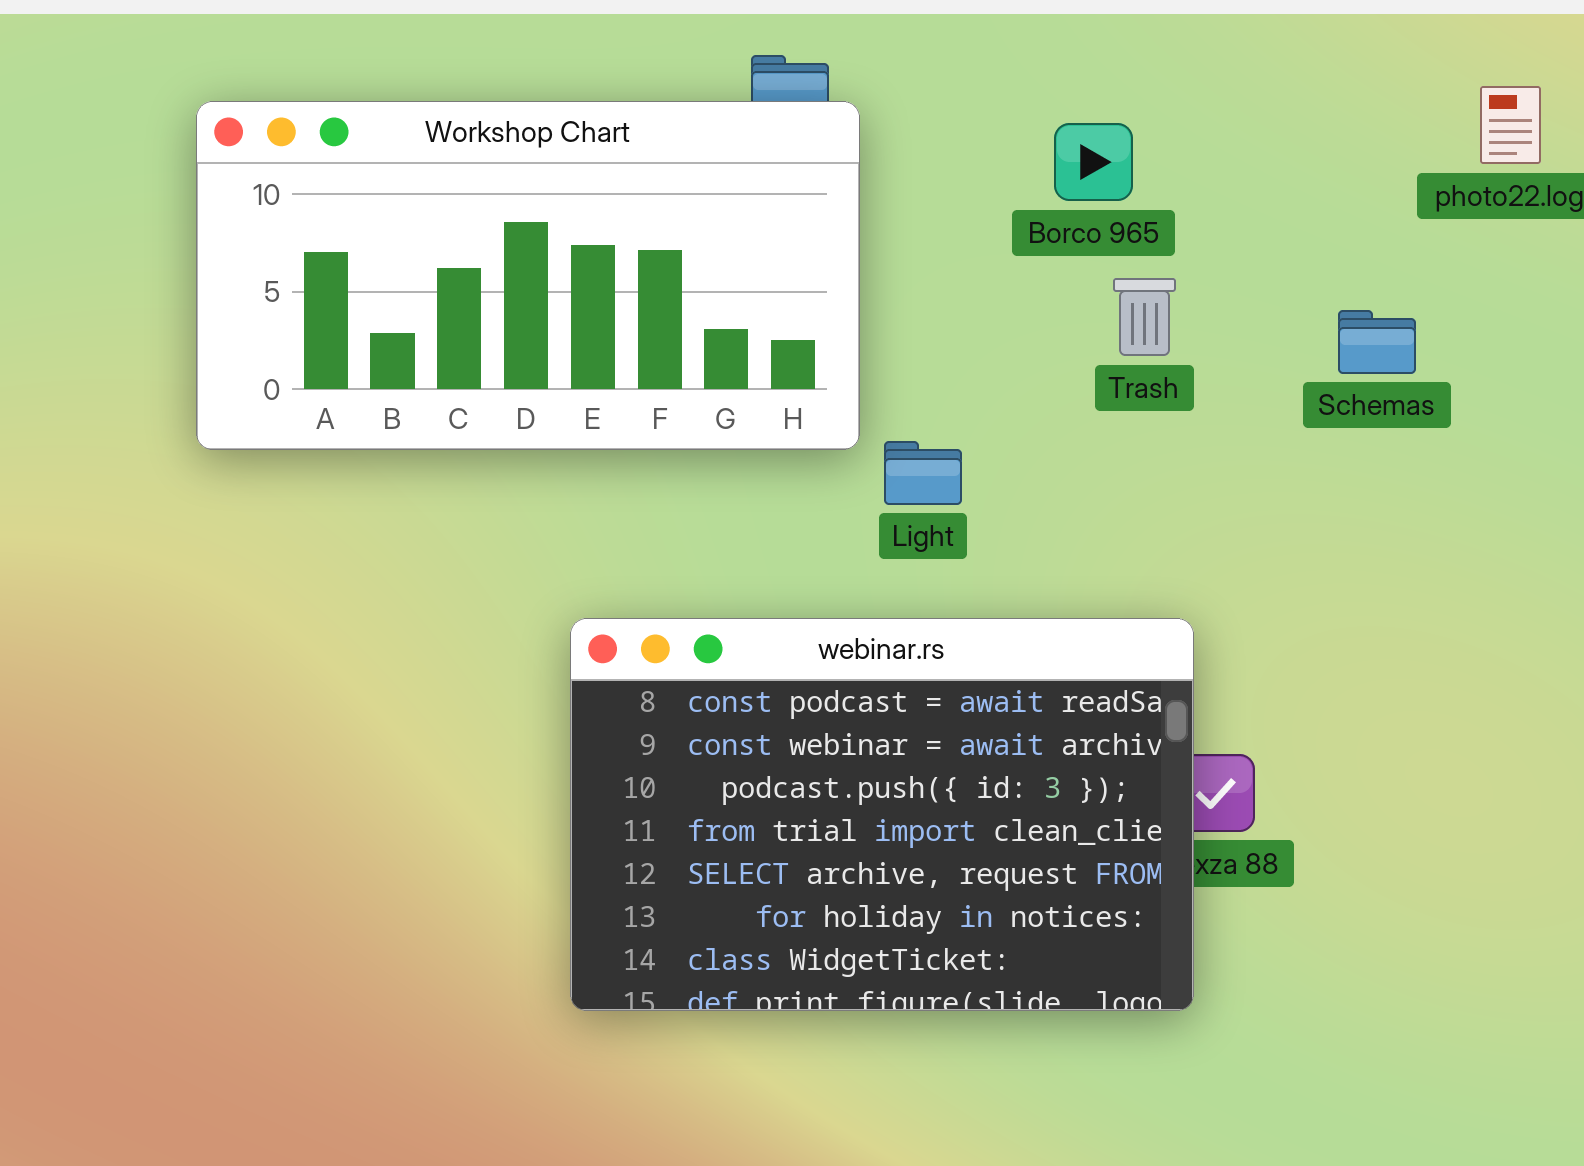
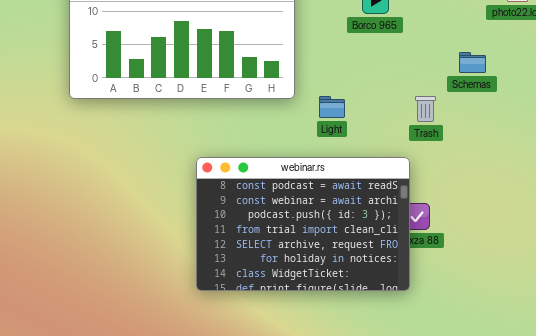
Trash: [1113,278,1176,356] -> [415,96,436,122], moved
Light: [884,441,962,505] -> [319,96,345,118], moved

